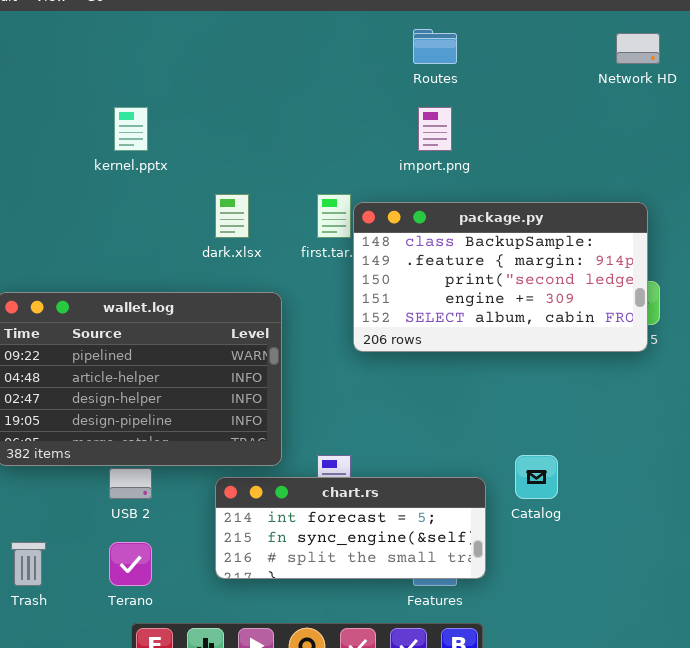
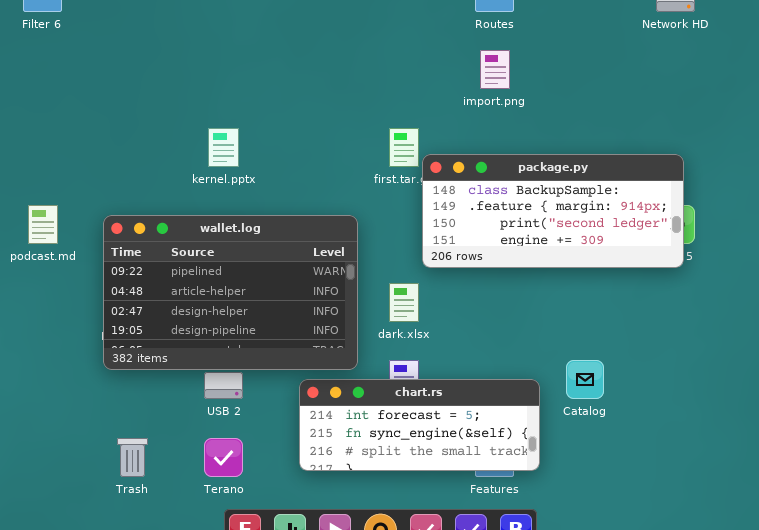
kernel.pptx: [114,107,148,151] -> [208,128,239,167], moved
dark.xlsx: [215,194,249,238] -> [389,283,419,322], moved
package.py: [353,202,648,352] -> [422,154,684,268], resized

